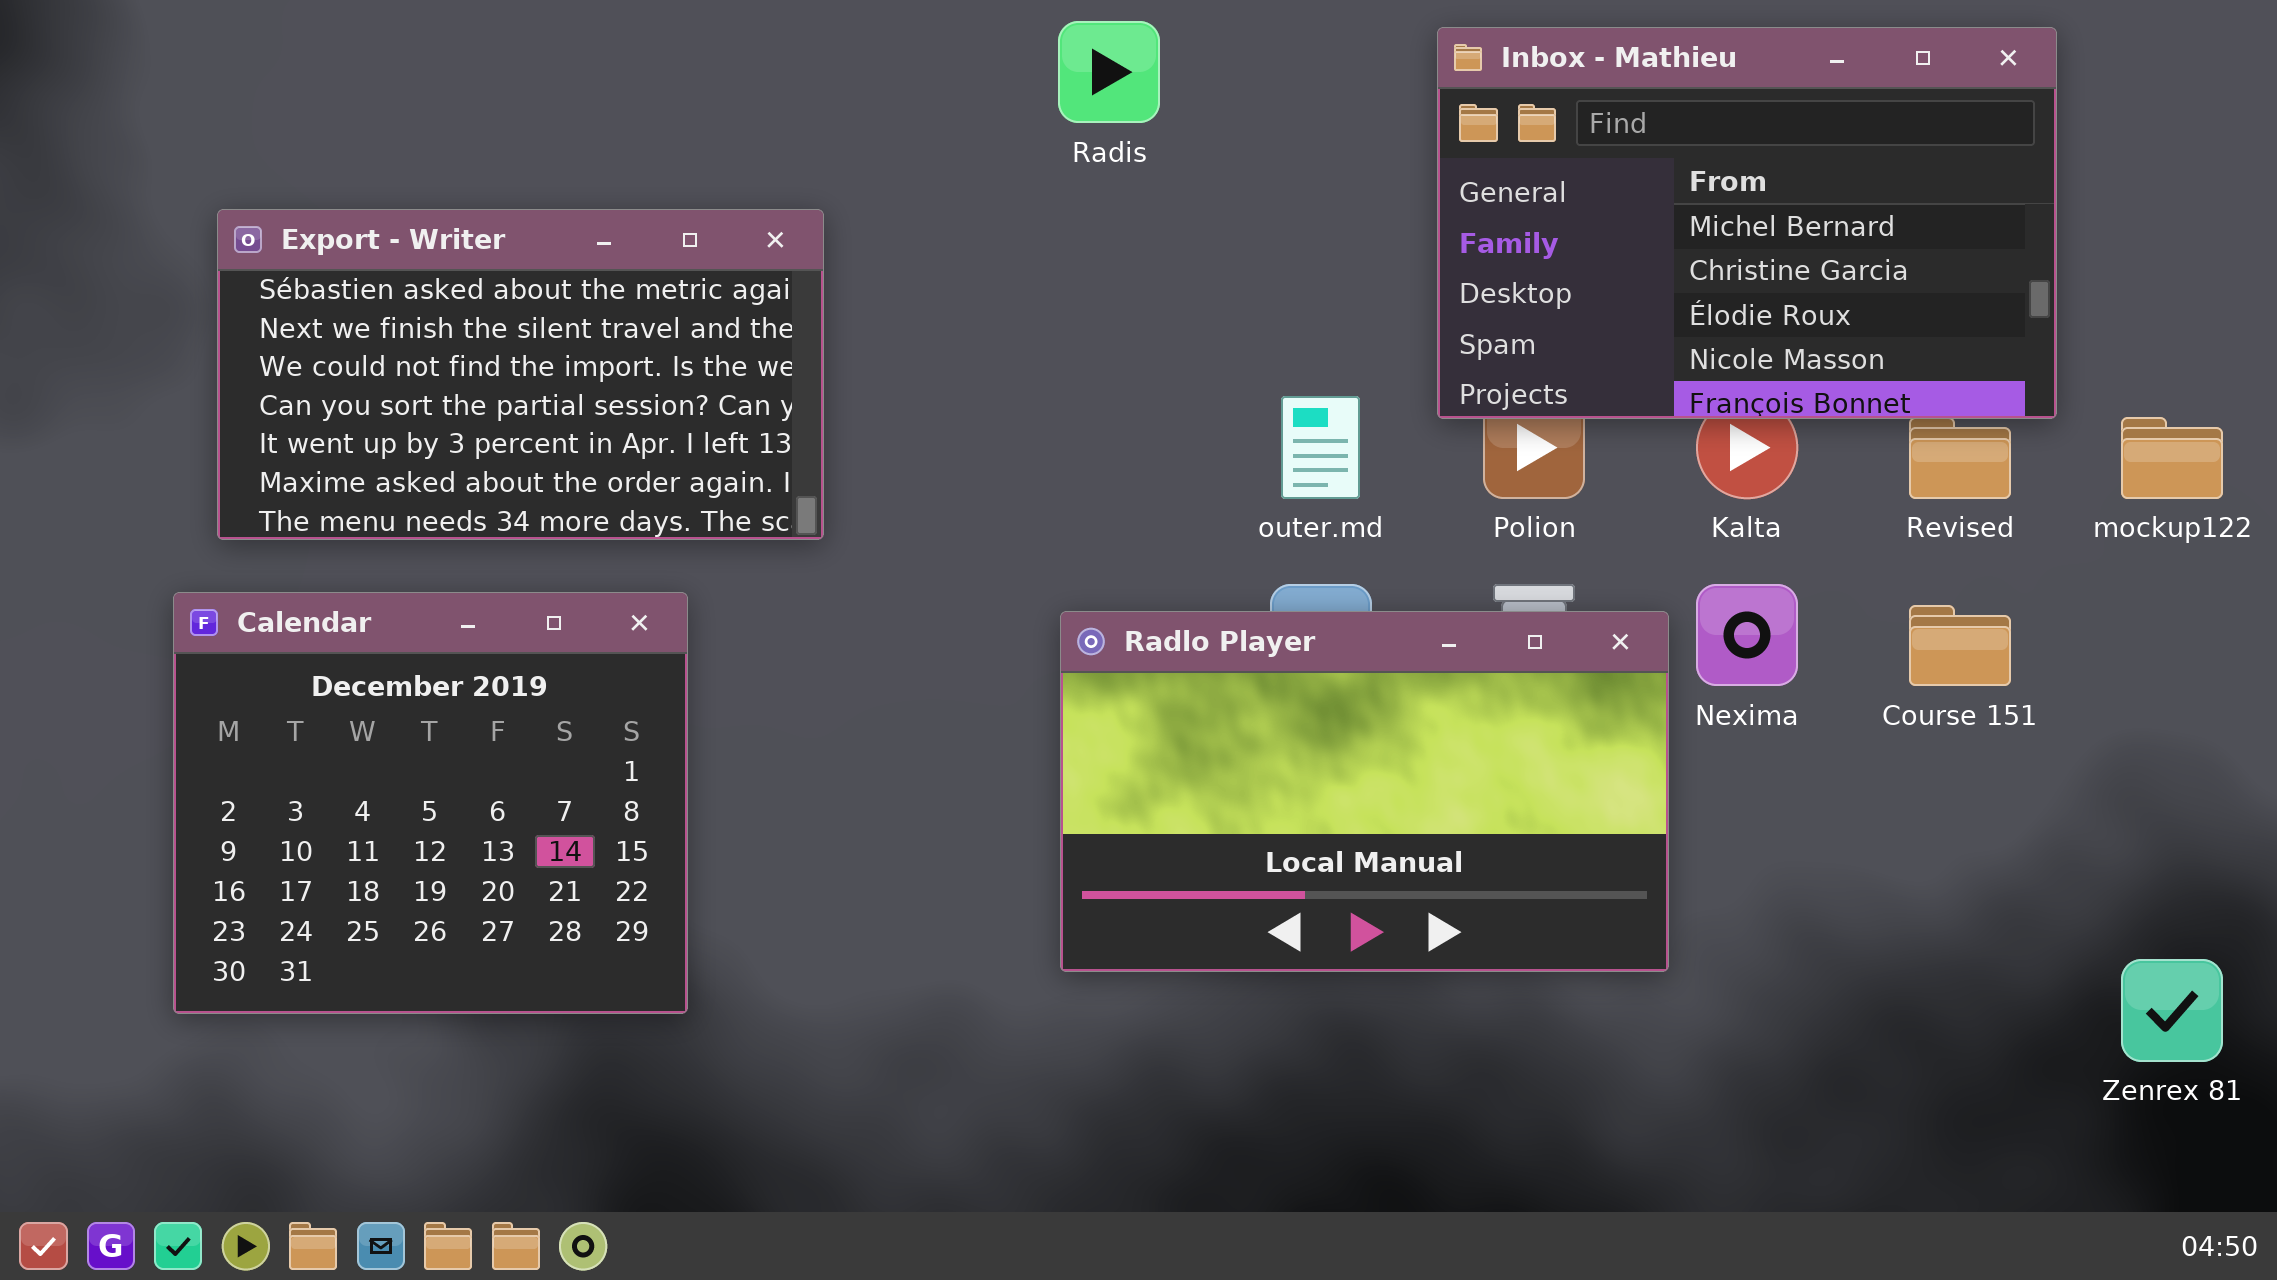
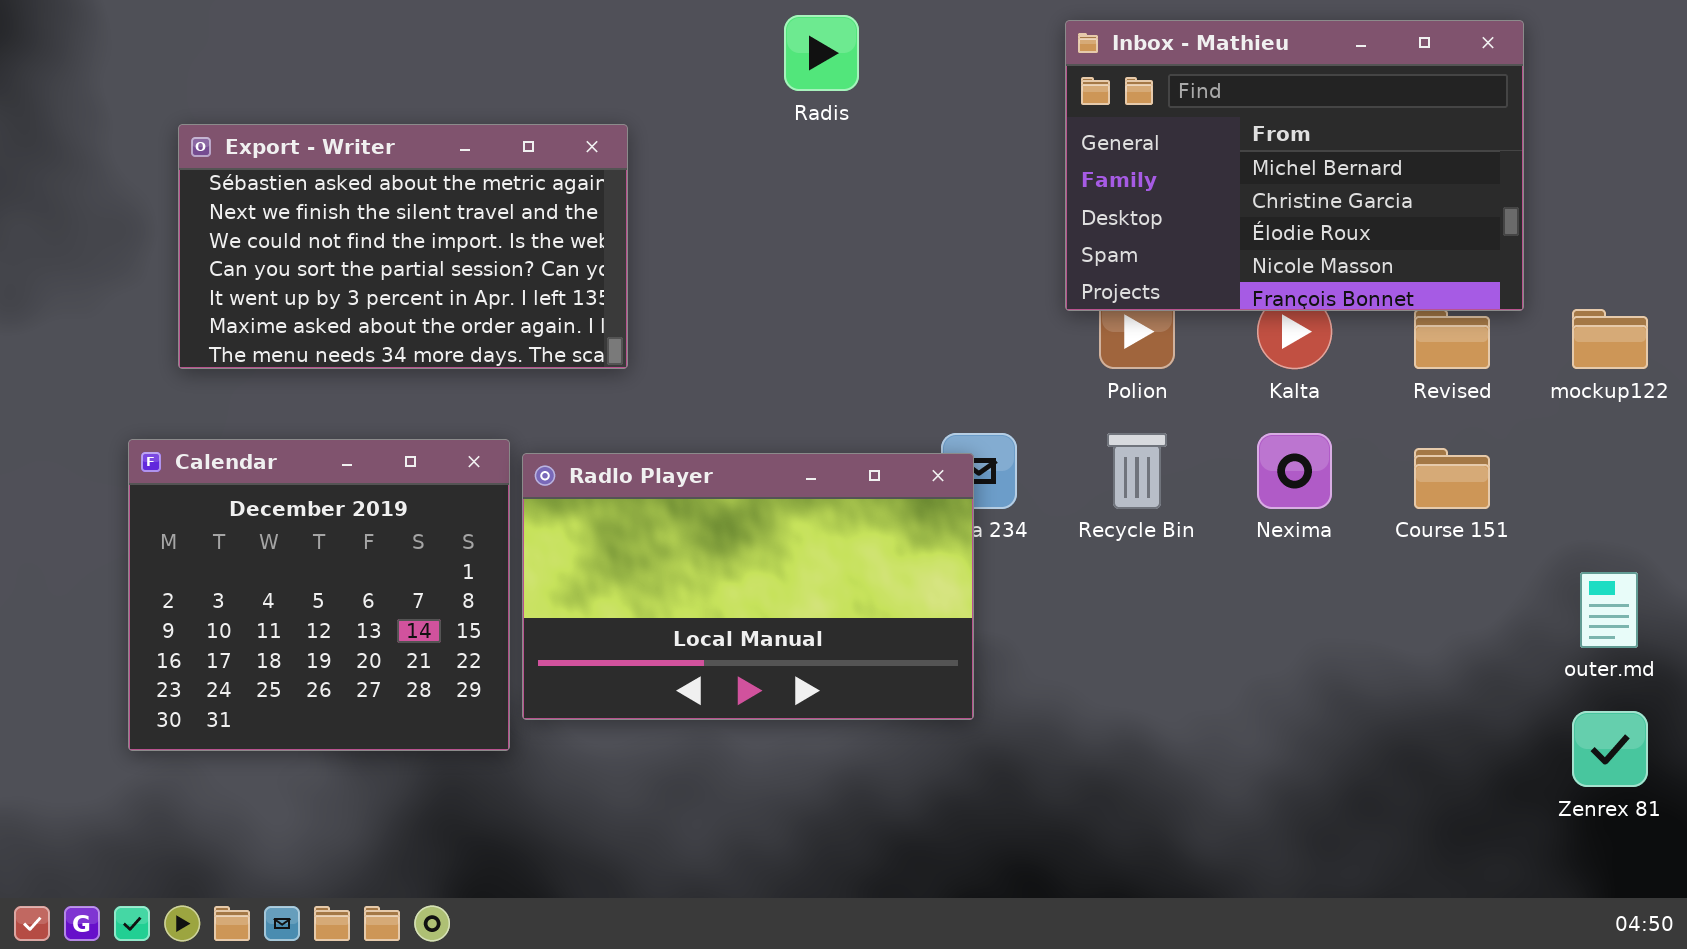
Export - Writer: [217,209,824,540] -> [178,124,628,369], moved
outer.md: [1281,396,1360,499] -> [1580,572,1638,648], moved
Radlo Player: [1060,611,1669,972] -> [522,453,974,720], moved

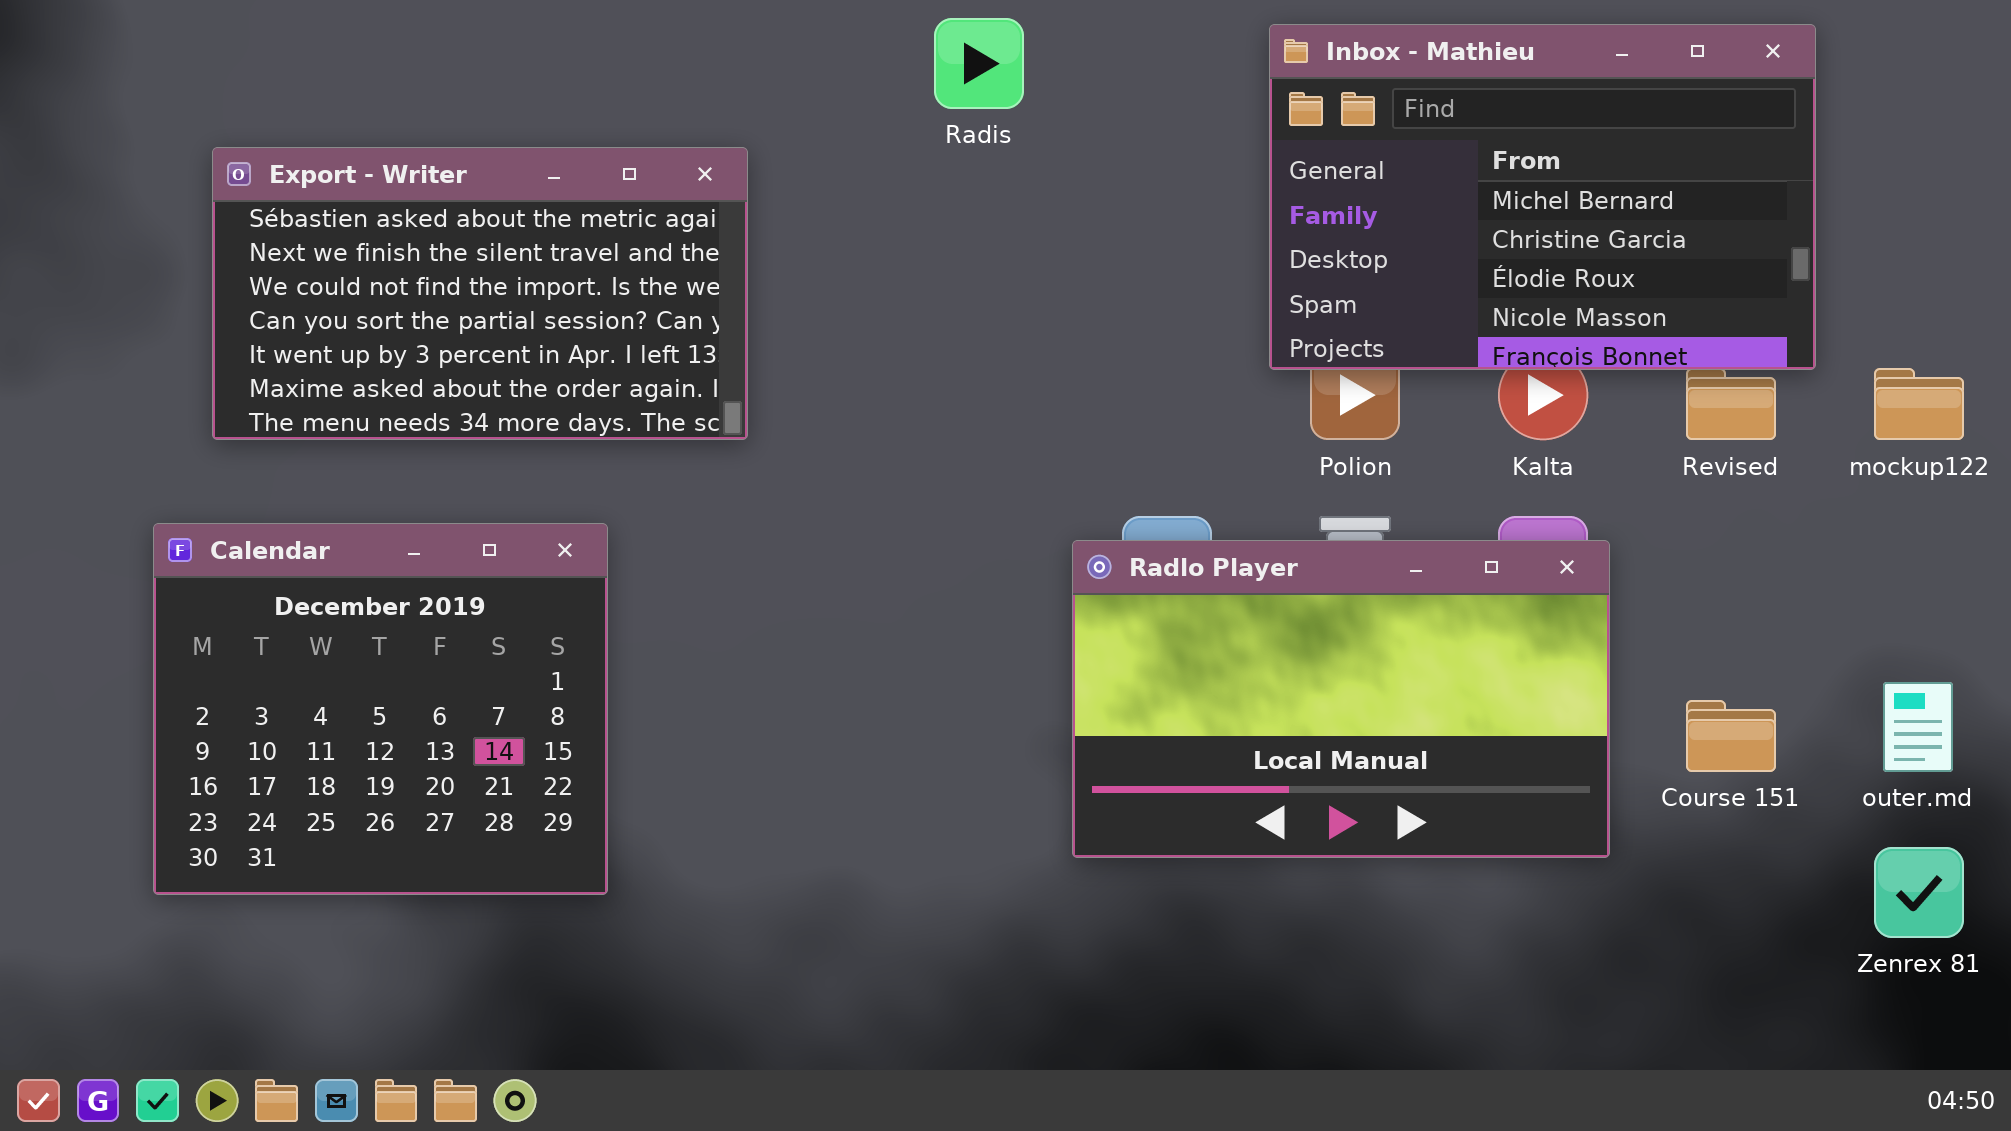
Course 151: [1414,448,1490,509] -> [1686,700,1776,772], moved
Radlo Player: [522,453,974,720] -> [1072,540,1610,858], moved

